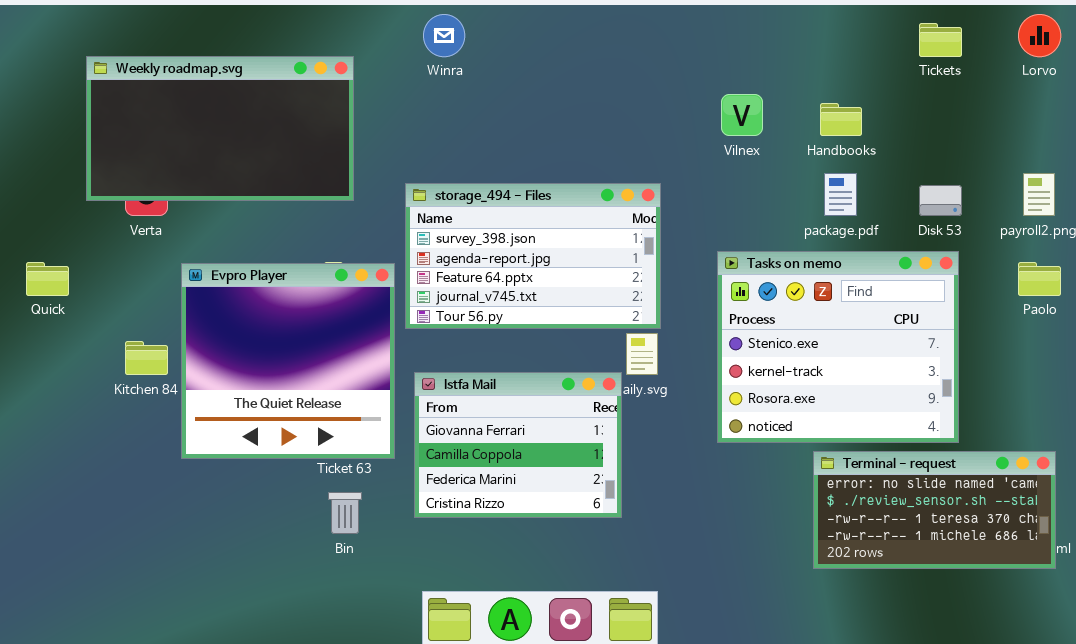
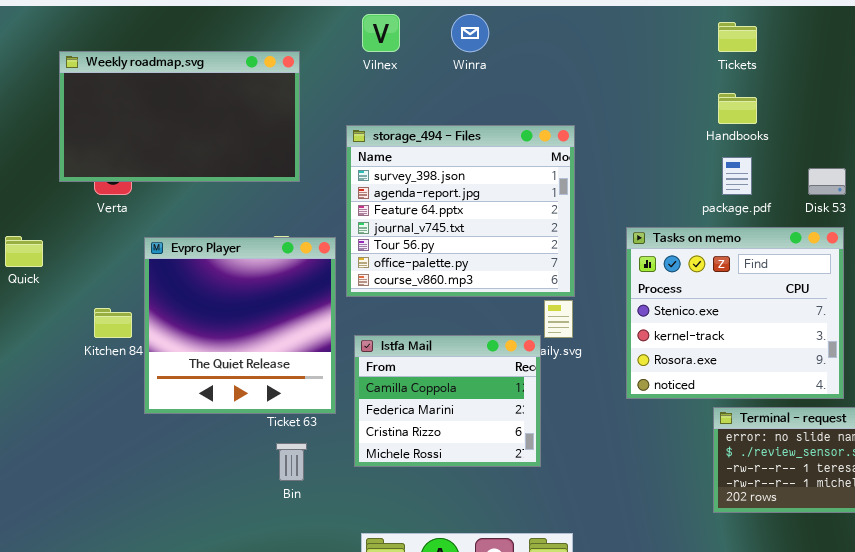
Winra: [423,14,465,57] -> [451,14,489,52], moved
Tickets: [919,23,962,57] -> [718,22,757,52], moved
Vilnex: [721,94,763,136] -> [362,14,400,52], moved
storage_494 - Files: [405,183,661,329] -> [346,125,575,297], resized
Istfa Mail: [414,372,622,518] -> [354,335,541,467], scrolled down 1 row

